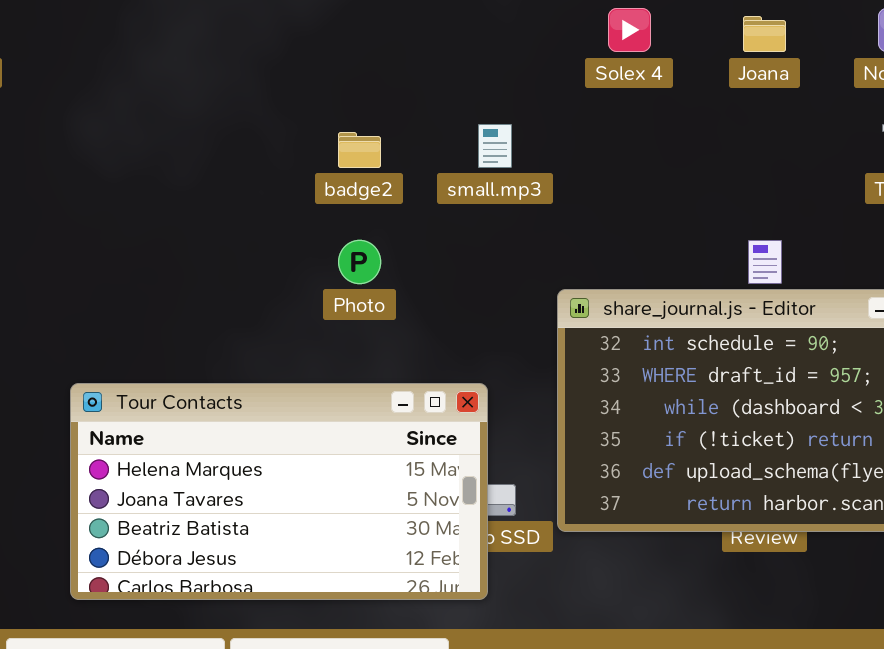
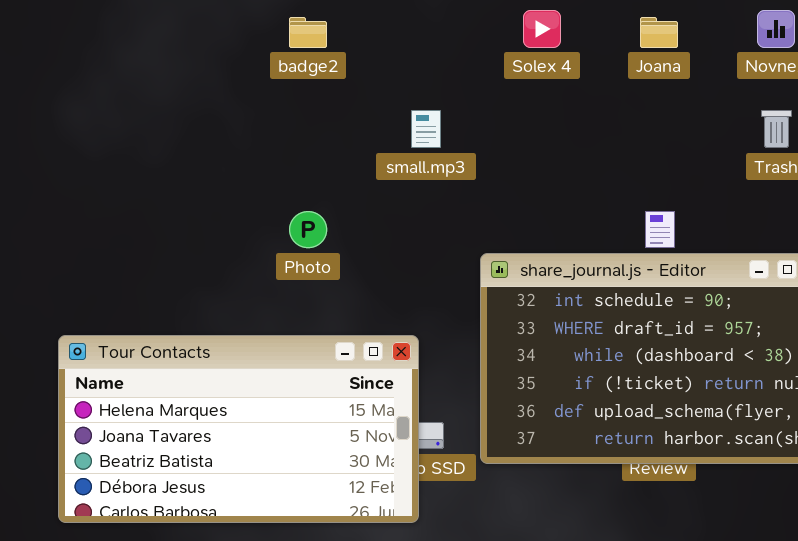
badge2: [338,132,381,168] -> [289,17,327,48], moved

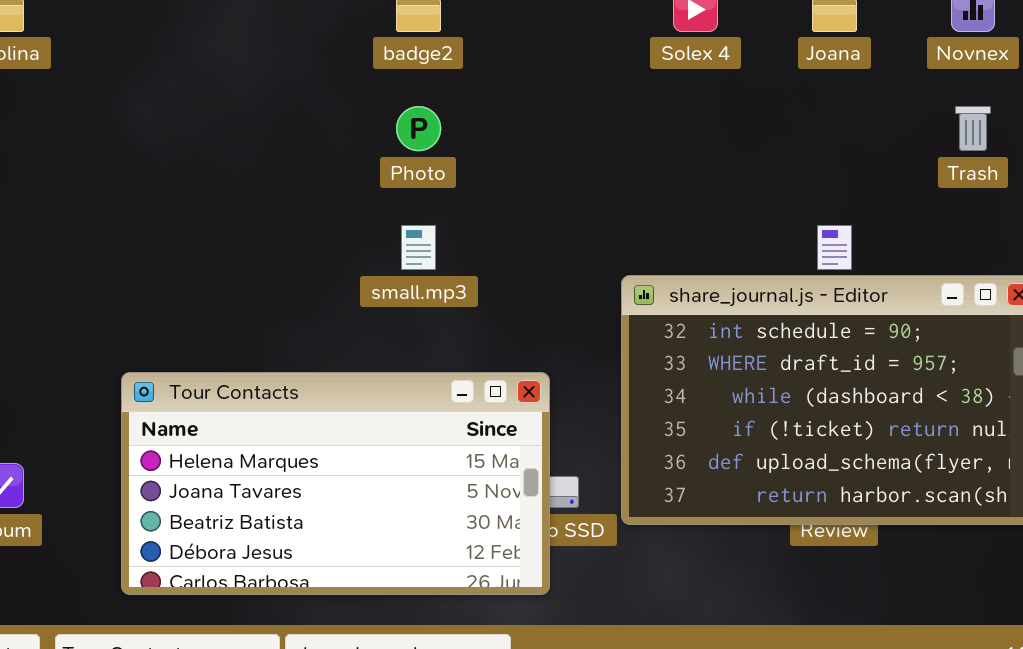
small.mp3: [411,110,441,148] -> [401,225,436,270], moved
Photo: [289,211,327,248] -> [396,106,441,151], moved

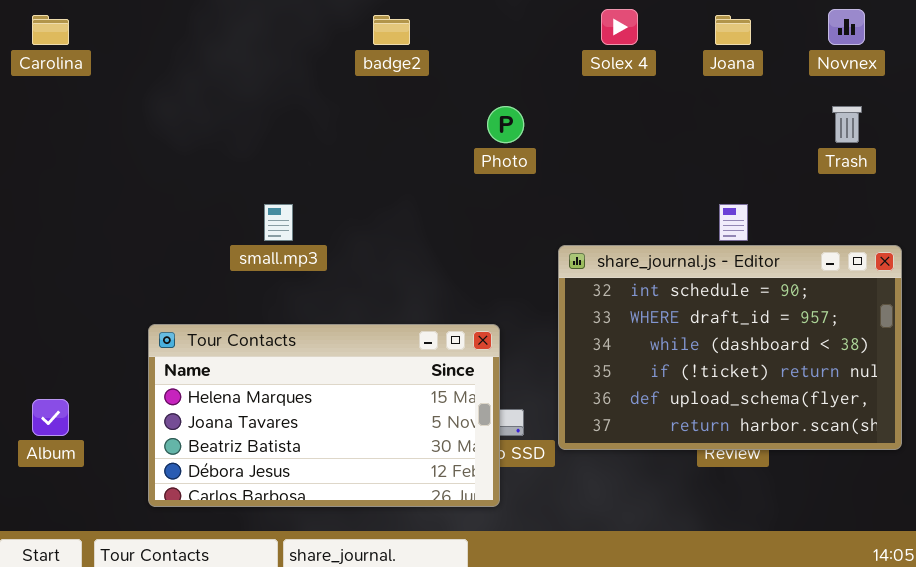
Photo: [396,106,441,151] -> [487,106,524,143], moved
small.mp3: [401,225,436,270] -> [264,204,293,241], moved

